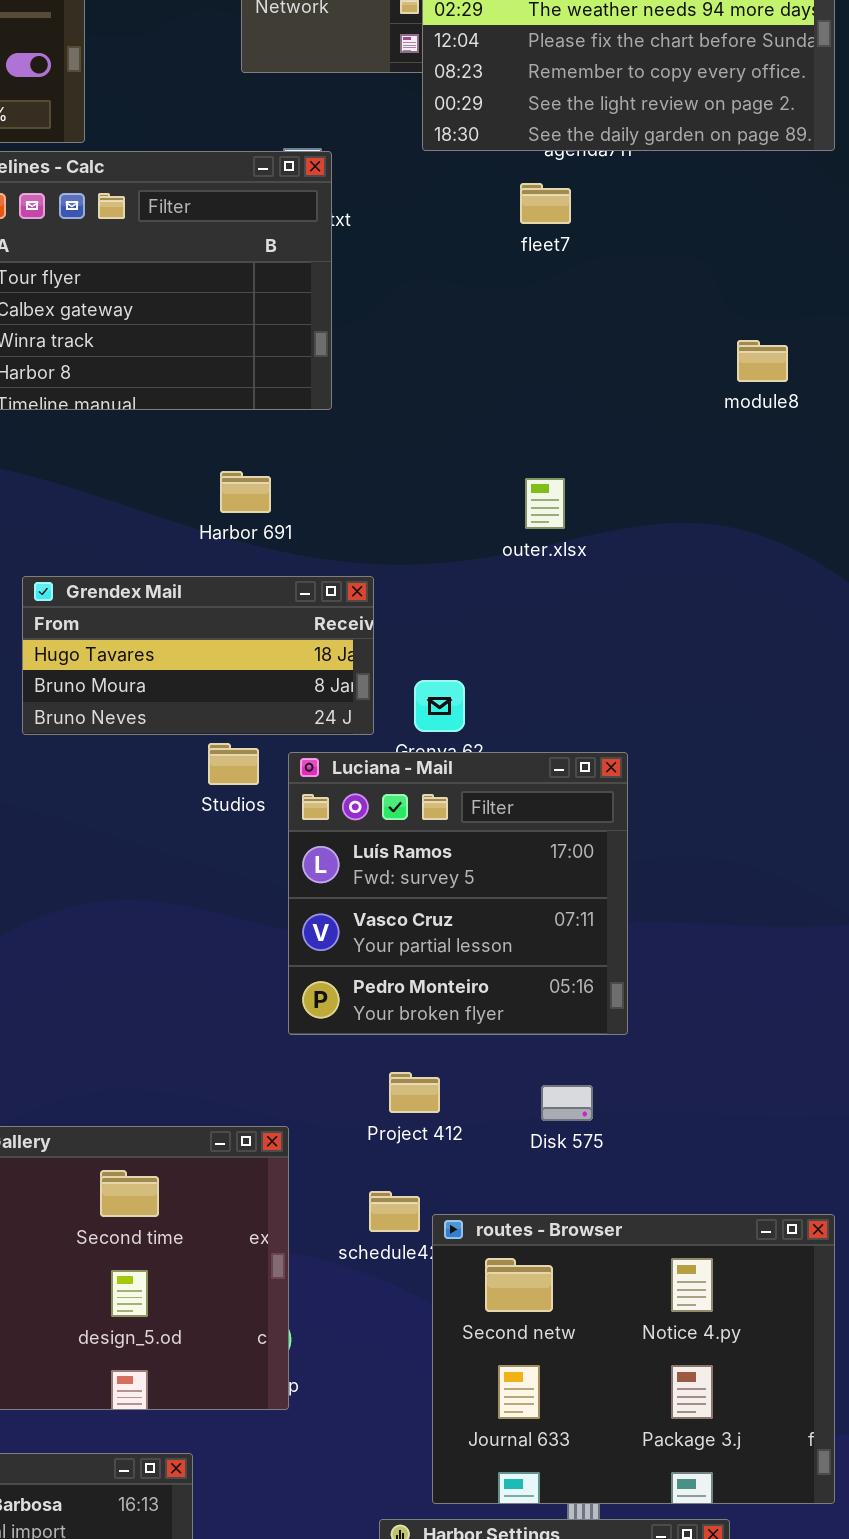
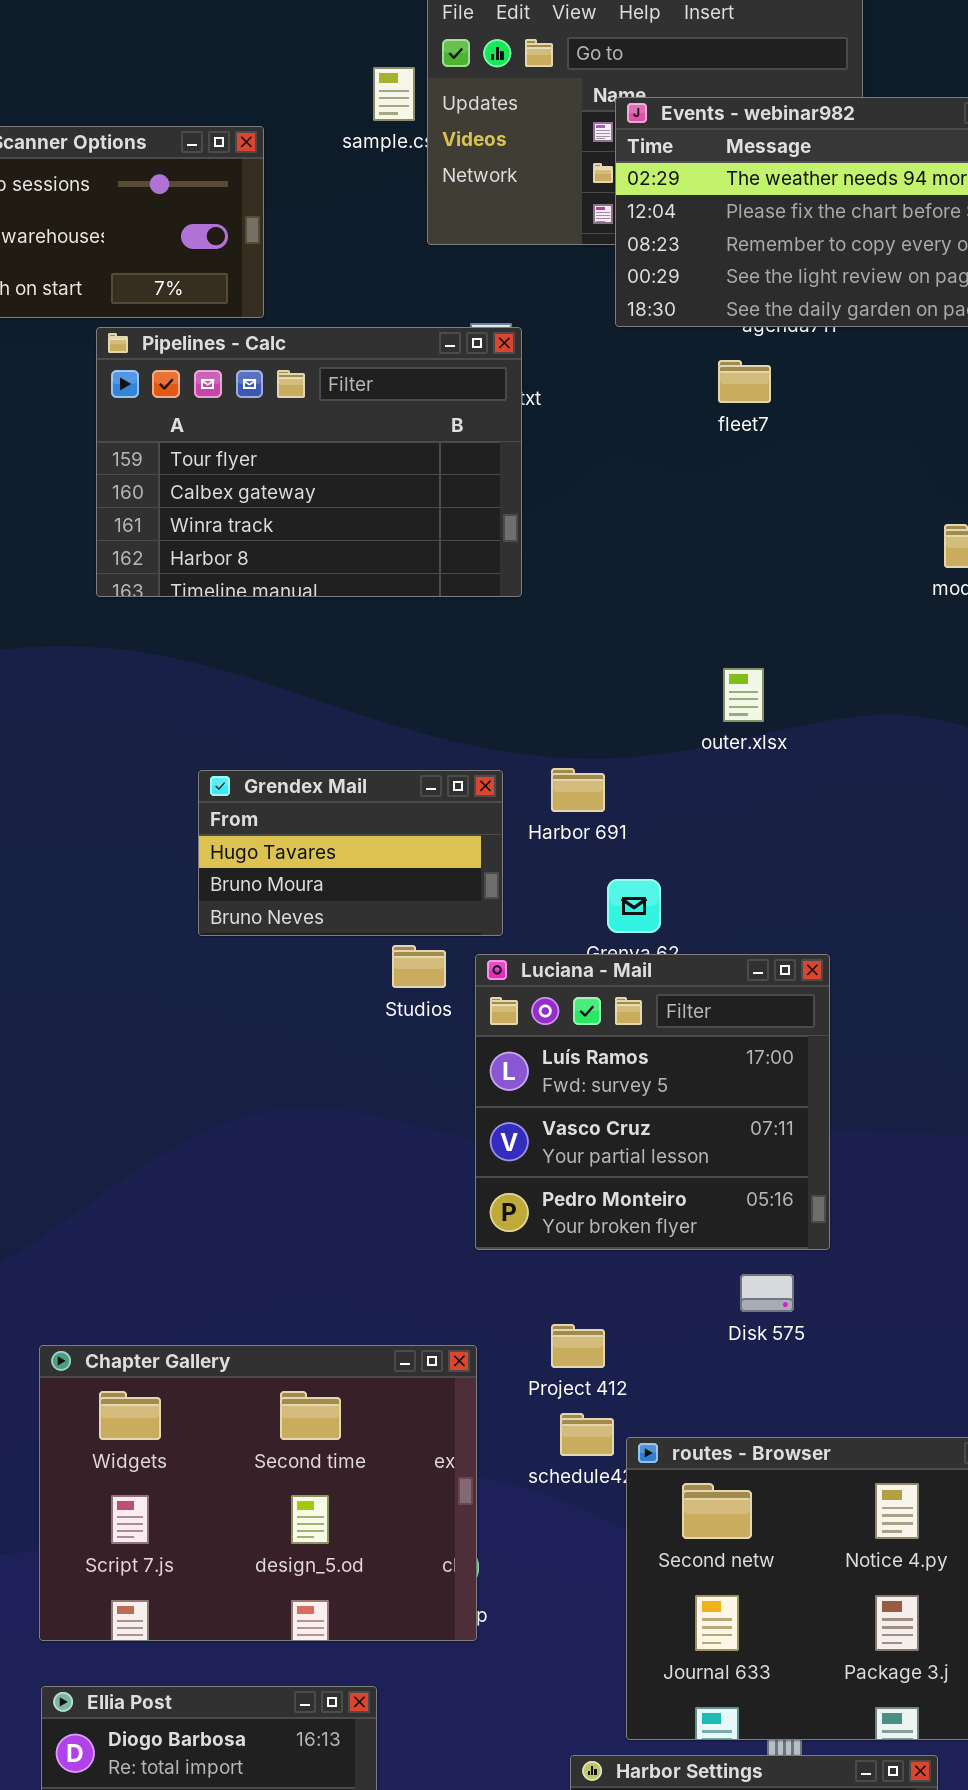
Harbor 691: [220,471,271,513] -> [551,768,605,812], moved
Grendex Mail: [22,576,374,735] -> [198,770,503,936], resized
Project 412: [389,1072,440,1113] -> [551,1324,605,1368], moved
Disk 575: [541,1085,593,1121] -> [740,1274,794,1312], moved

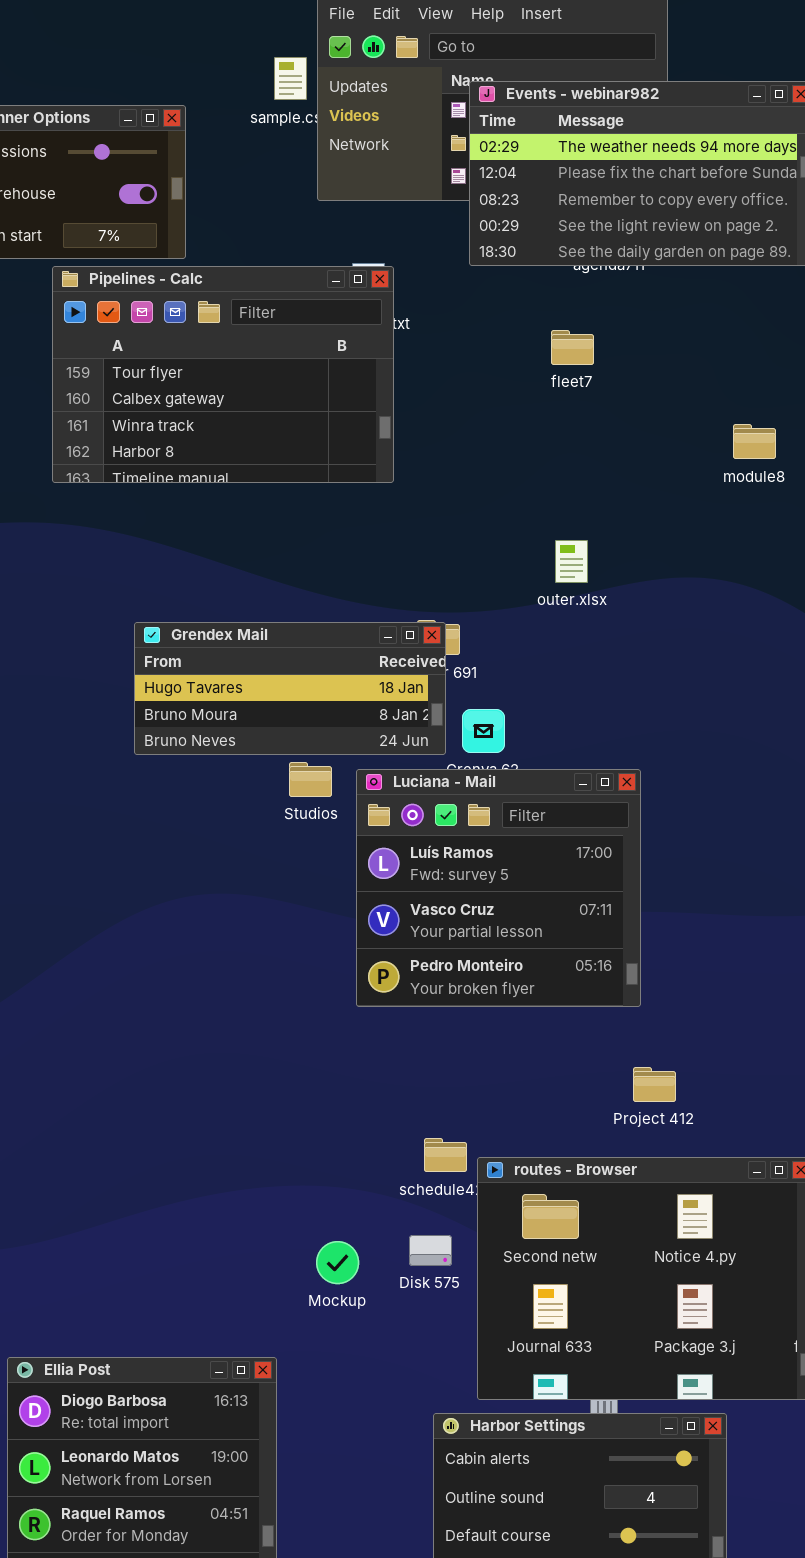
fleet7: [718,360,771,403] -> [551,330,594,365], moved
Grendex Mail: [198,770,503,936] -> [134,622,446,755], resized
Disk 575: [740,1274,794,1312] -> [409,1235,452,1266], moved
Project 412: [551,1324,605,1368] -> [633,1067,676,1102], moved
Chapter Gallery: [39,1345,477,1641] -> none, closed

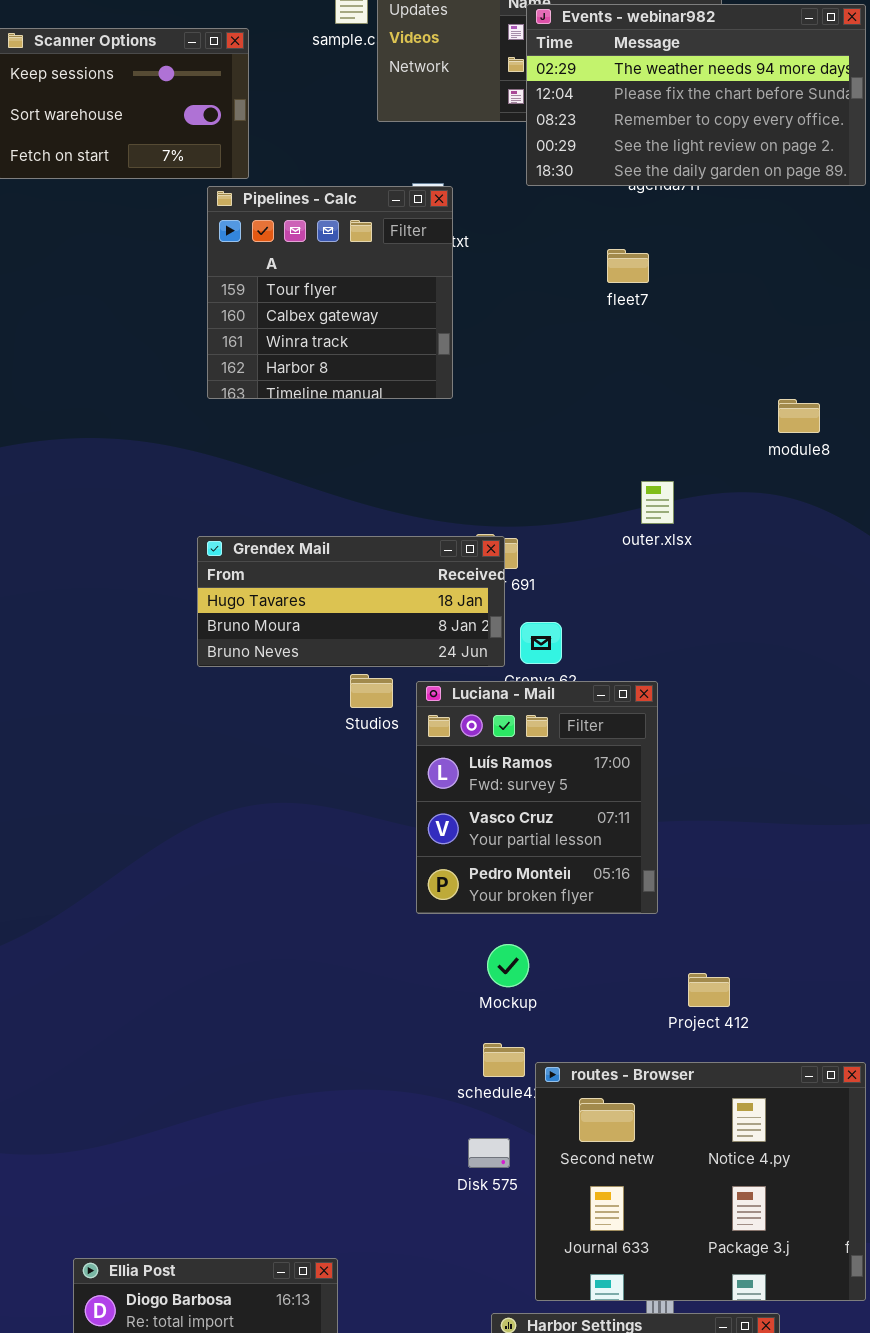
Pipelines - Calc: [52,266,394,483] -> [207,186,453,399], resized
module8: [733,424,776,459] -> [778,399,820,433], moved
outer.xlsx: [555,540,588,583] -> [641,481,674,524], moved
Luciana - Mail: [356,769,641,1007] -> [416,681,658,914], resized
Mockup: [316,1241,359,1284] -> [487,944,529,987], moved

